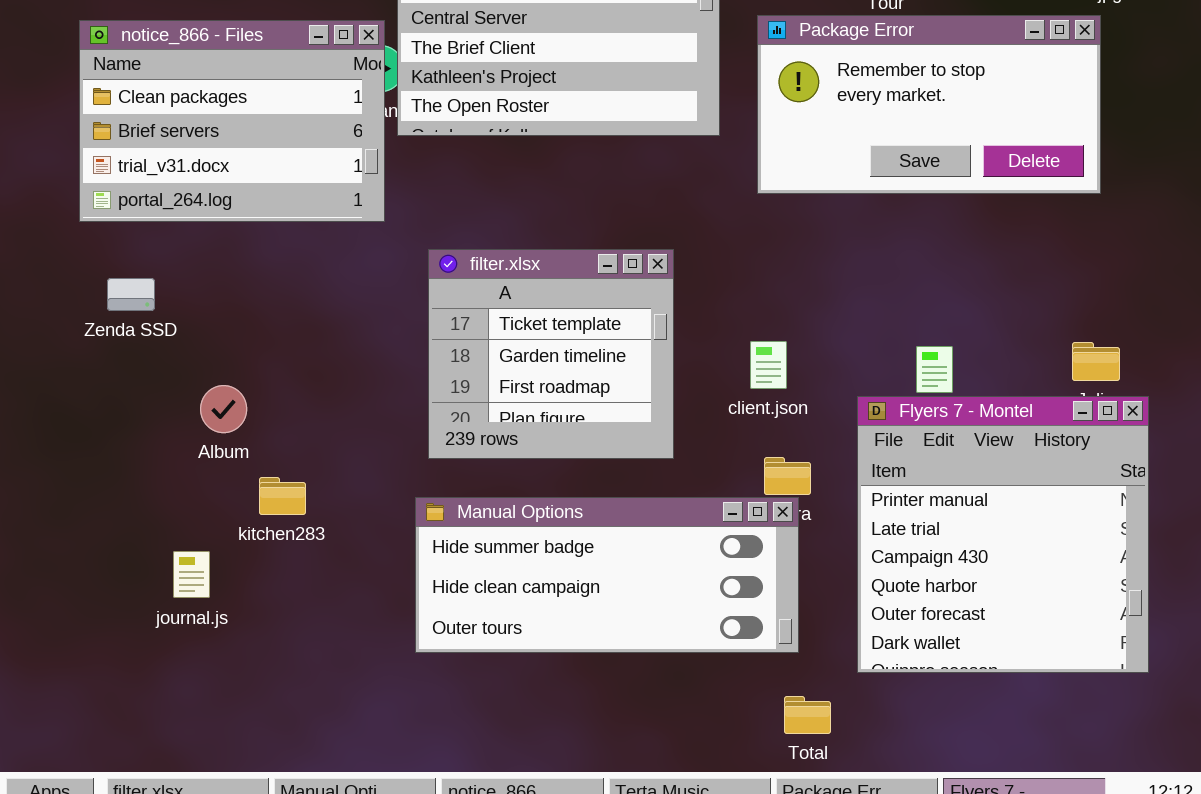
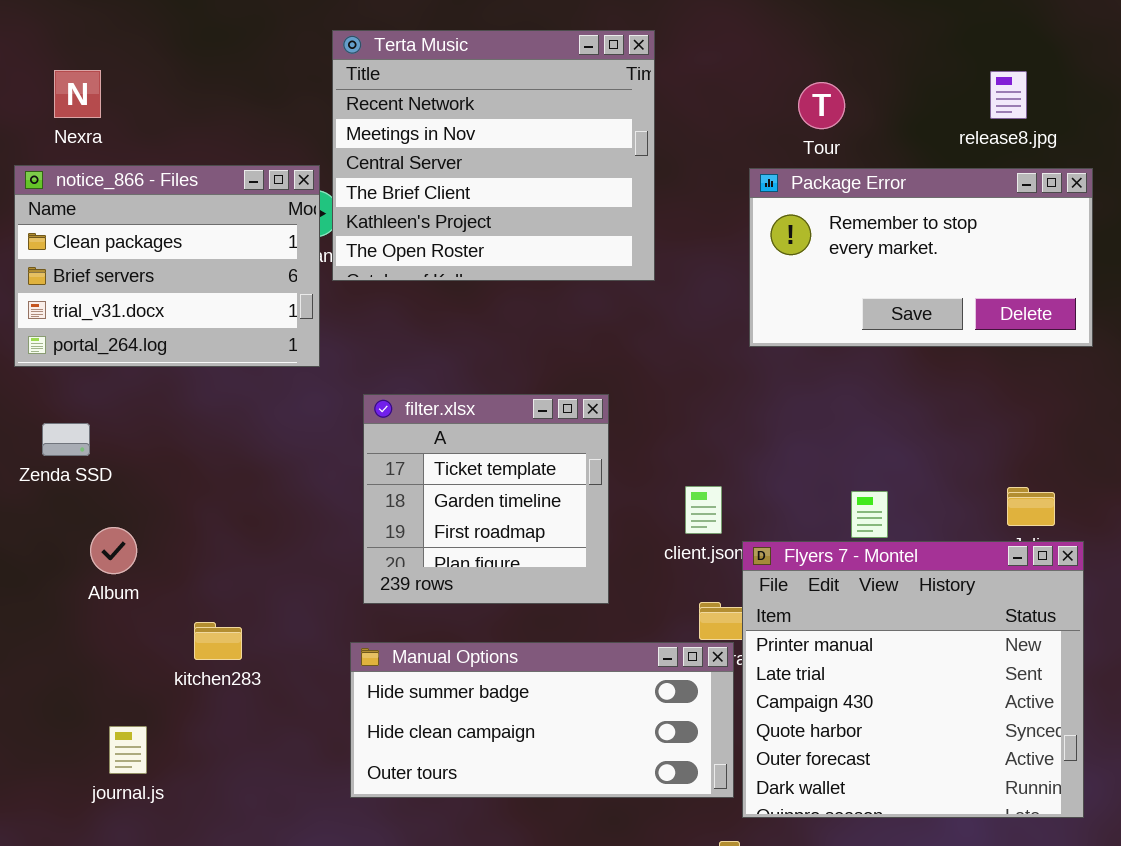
Package Error: [757,15,1101,194] -> [749,168,1093,347], moved
Album: [200,385,247,433] -> [90,527,137,574], moved
Flyers 7 - Montel: [857,396,1149,673] -> [742,541,1084,818], resized
journal.js: [173,551,210,598] -> [109,726,147,774], moved

